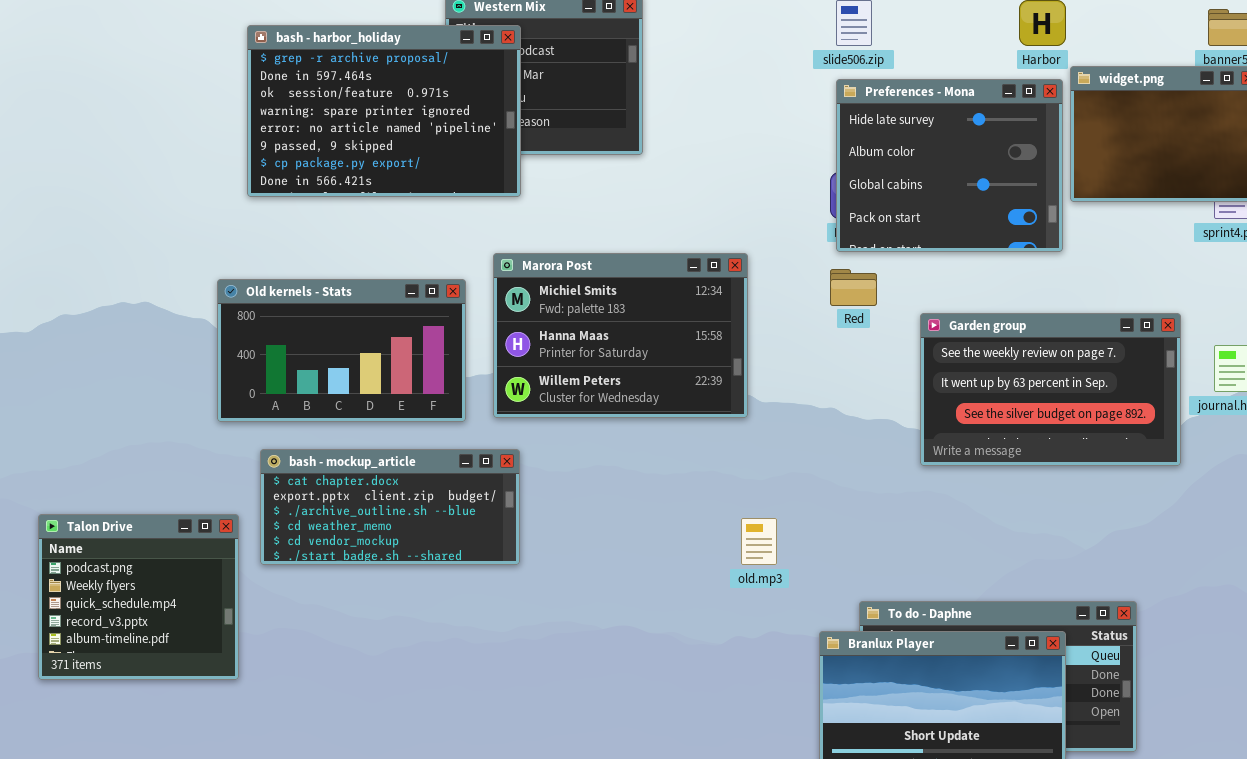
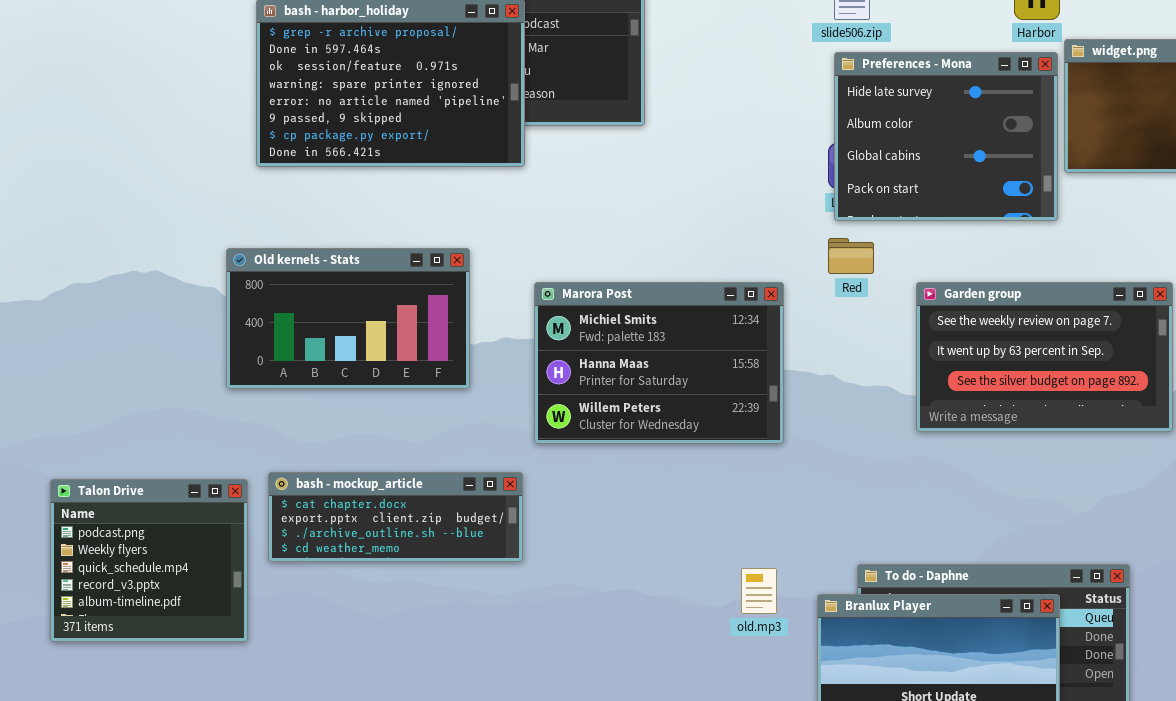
Marora Post: [493,253,748,418] -> [534,282,784,444], moved
bash - mockup_article: [260,449,520,565] -> [268,472,523,562], moved, resized
old.mp3: [741,518,777,565] -> [741,568,777,614], moved

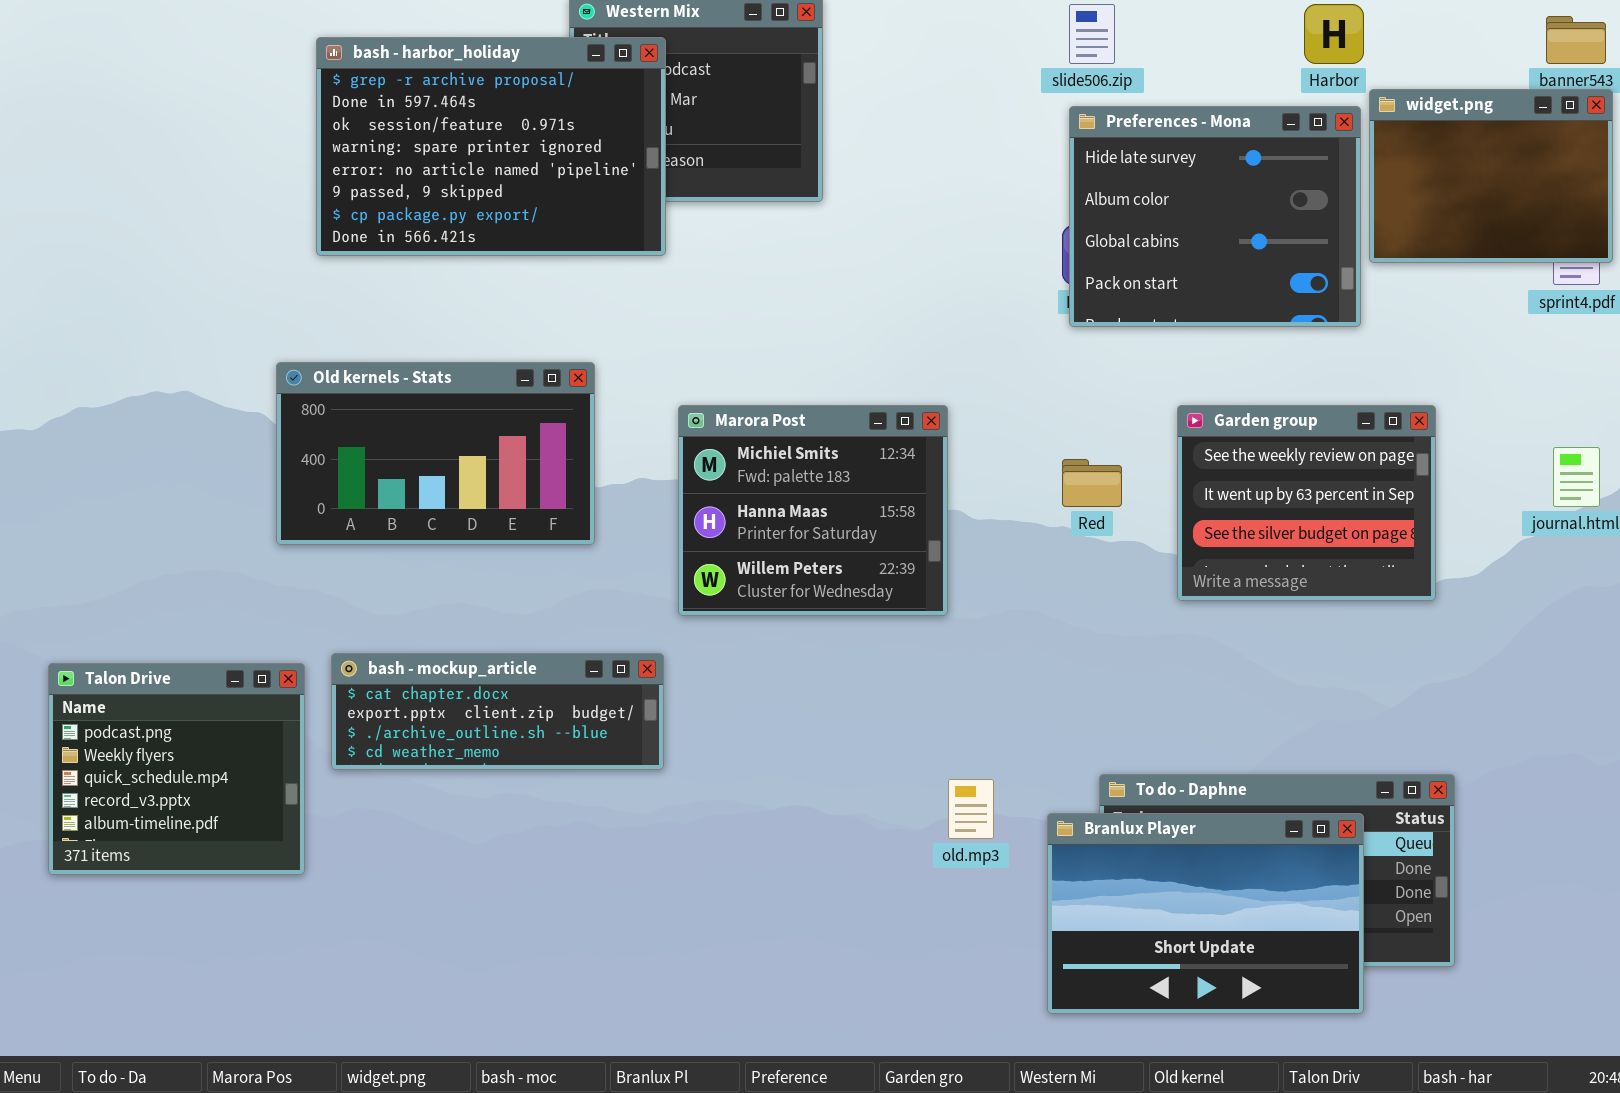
Red: [828,238,874,274] -> [1062,459,1122,507], moved
Marora Post: [534,282,784,444] -> [678,405,948,616], resized
Garden group: [916,282,1173,432] -> [1177,405,1436,601], resized

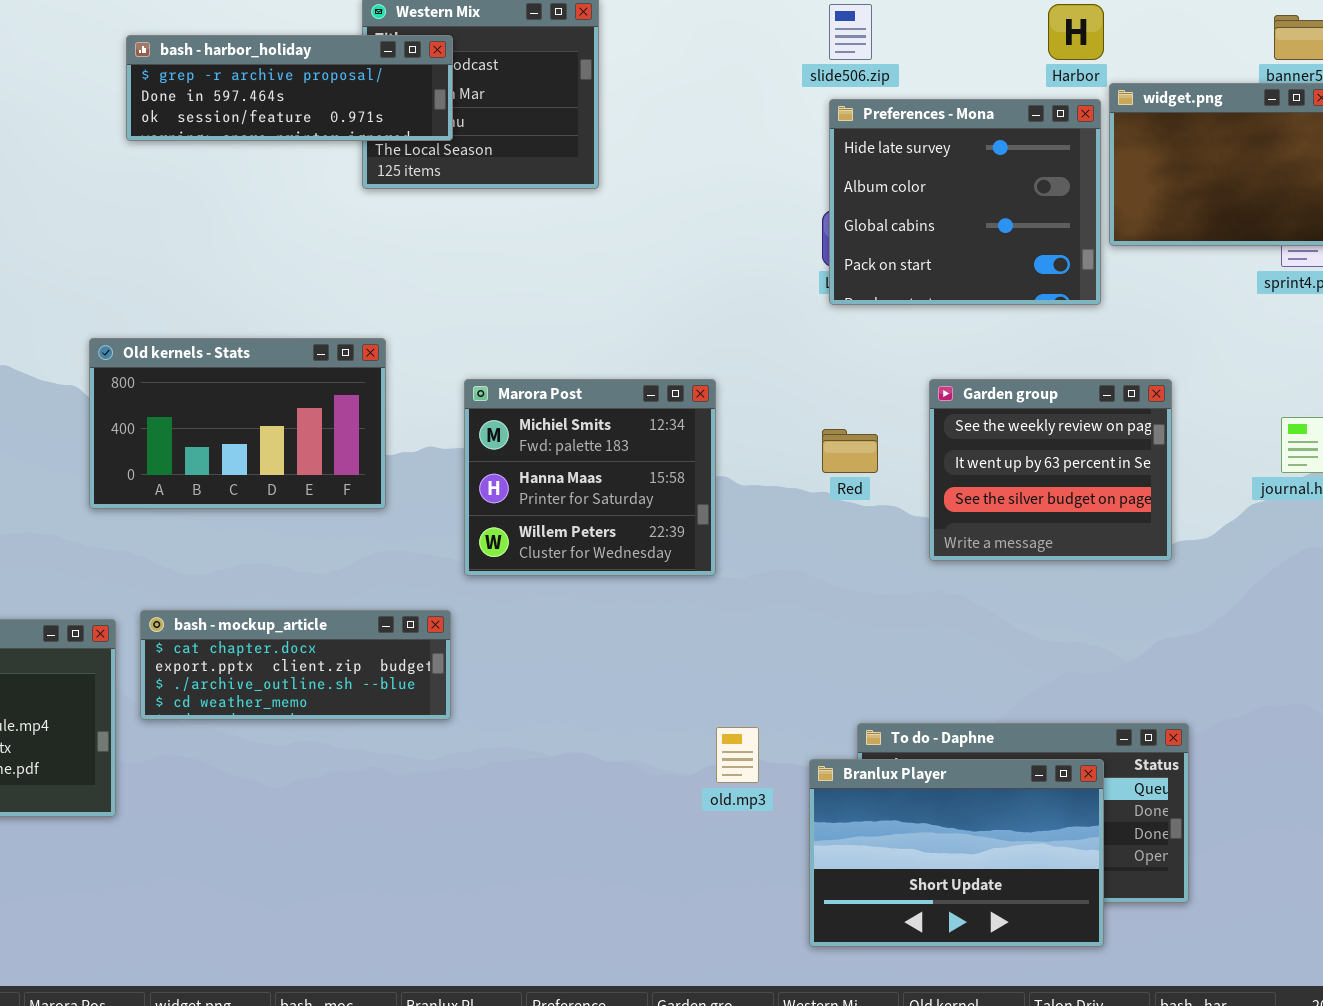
bash - harbor_holiday: [316,37,666,256] -> [126,35,453,141], resized

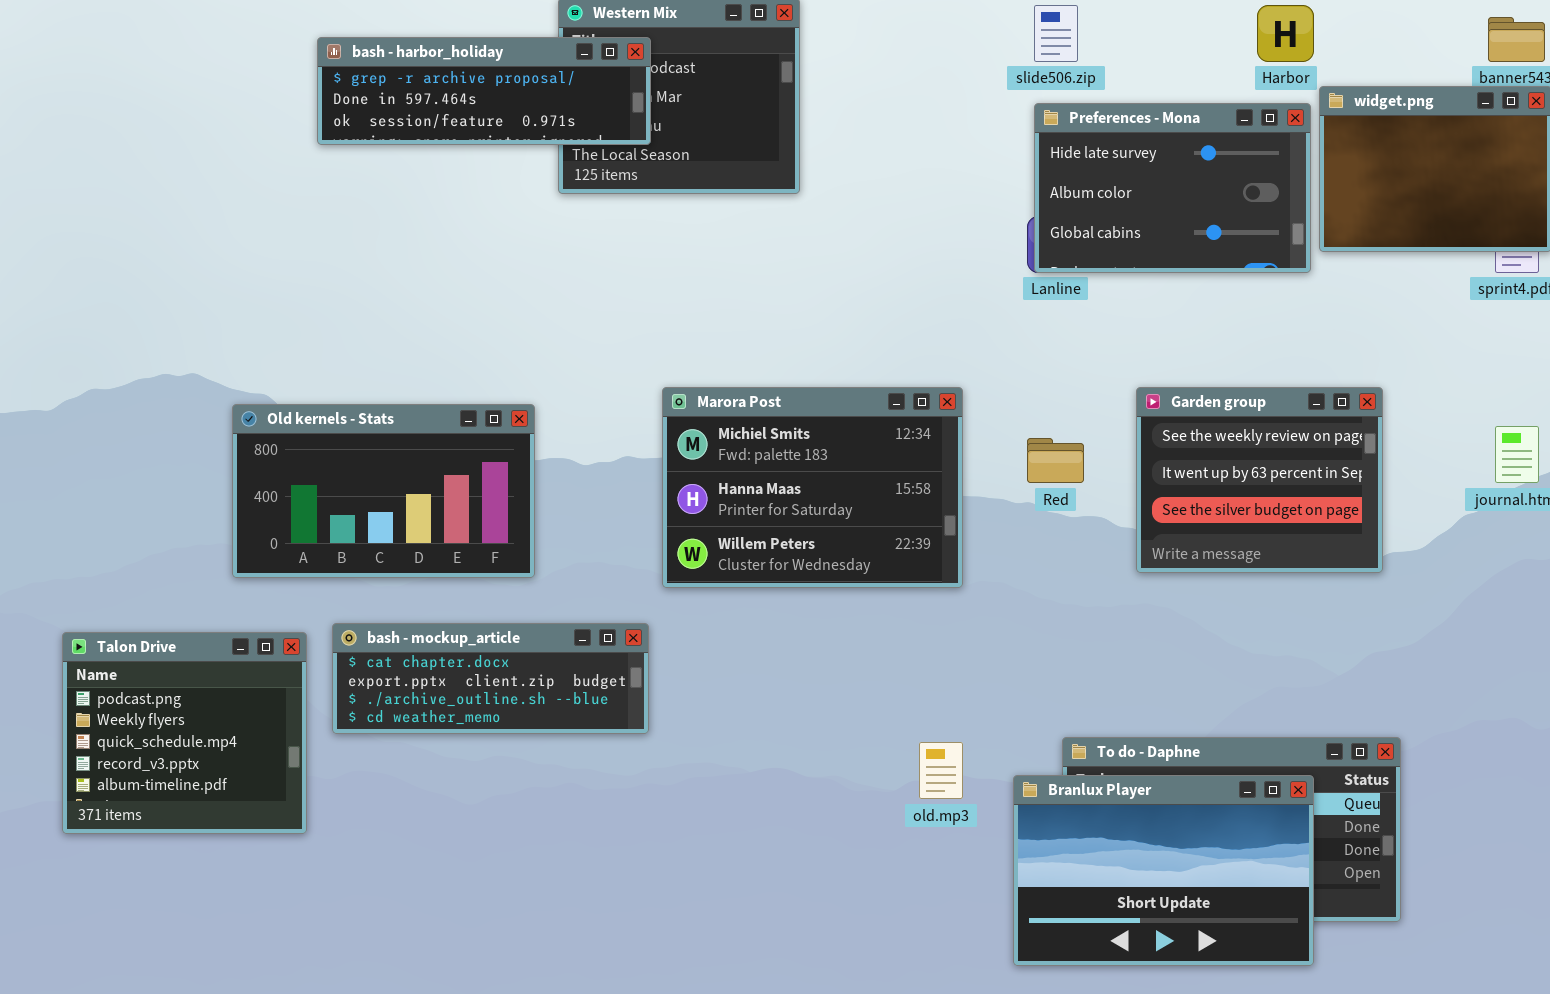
Preferences - Mona: [829,99,1101,305] -> [1034,103,1311,273], resized
Old kernels - Stats: [89,338,386,509] -> [232,404,535,578], moved
Marora Post: [464,379,716,576] -> [662,387,963,588], resized

